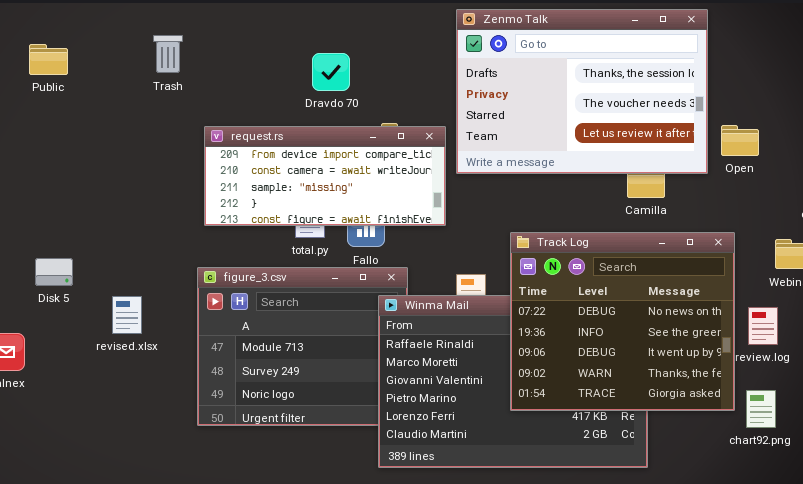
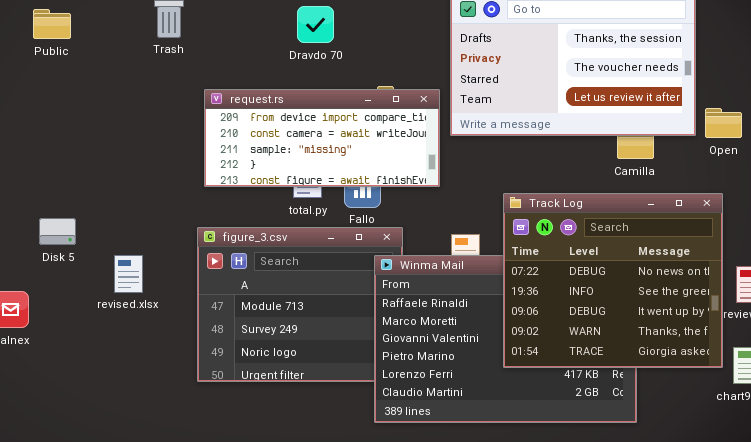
Dravdo 70: [312,53,350,91] -> [297,6,334,43], moved
Open: [721,125,759,156] -> [705,108,742,138], moved

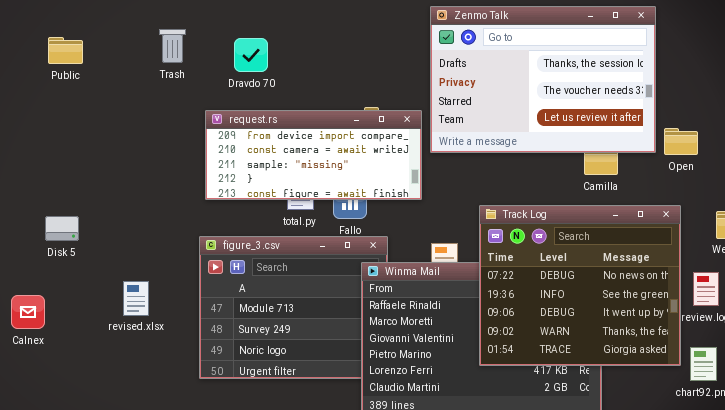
Dravdo 70: [297,6,334,43] -> [234,38,268,72], moved
Disk 5: [39,218,76,245] -> [45,216,79,241], moved
revised.xlsx: [114,255,143,293] -> [123,281,149,316], moved

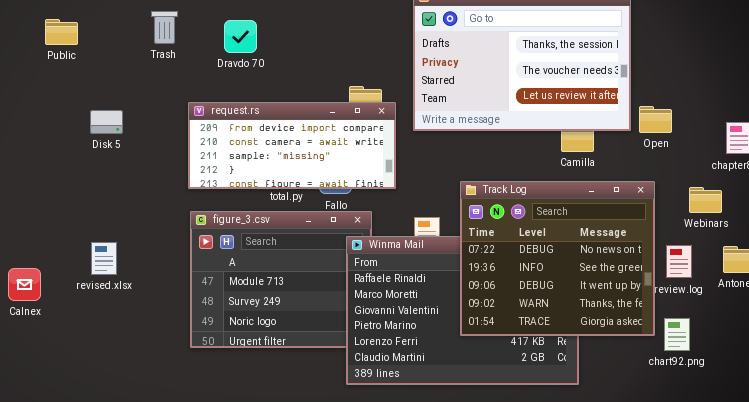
request.rs: [205,110,422,200] -> [188,102,396,189], moved
Disk 5: [45,216,79,241] -> [90,110,123,134], moved
revised.xlsx: [123,281,149,316] -> [91,242,117,275], moved

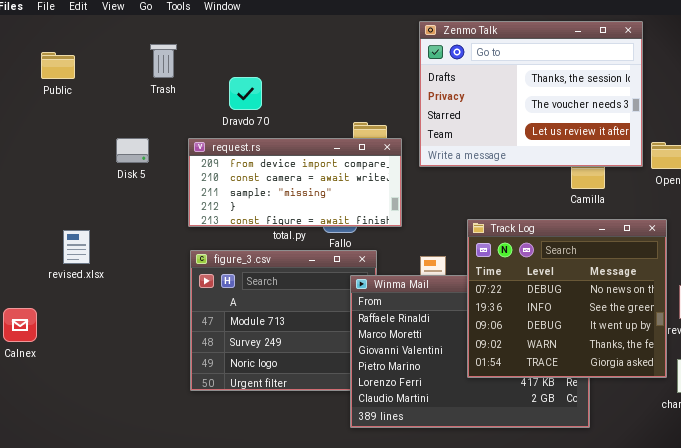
Dravdo 70: [224,20,257,53] -> [229,77,262,110], moved
Disk 5: [90,110,123,134] -> [116,138,149,163], moved
revised.xlsx: [91,242,117,275] -> [63,230,90,264], moved

